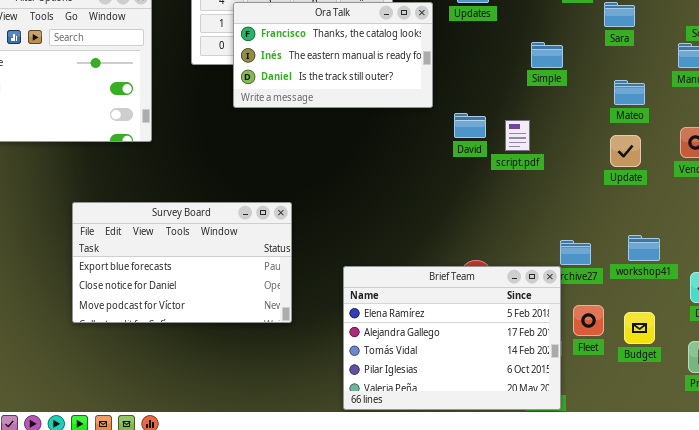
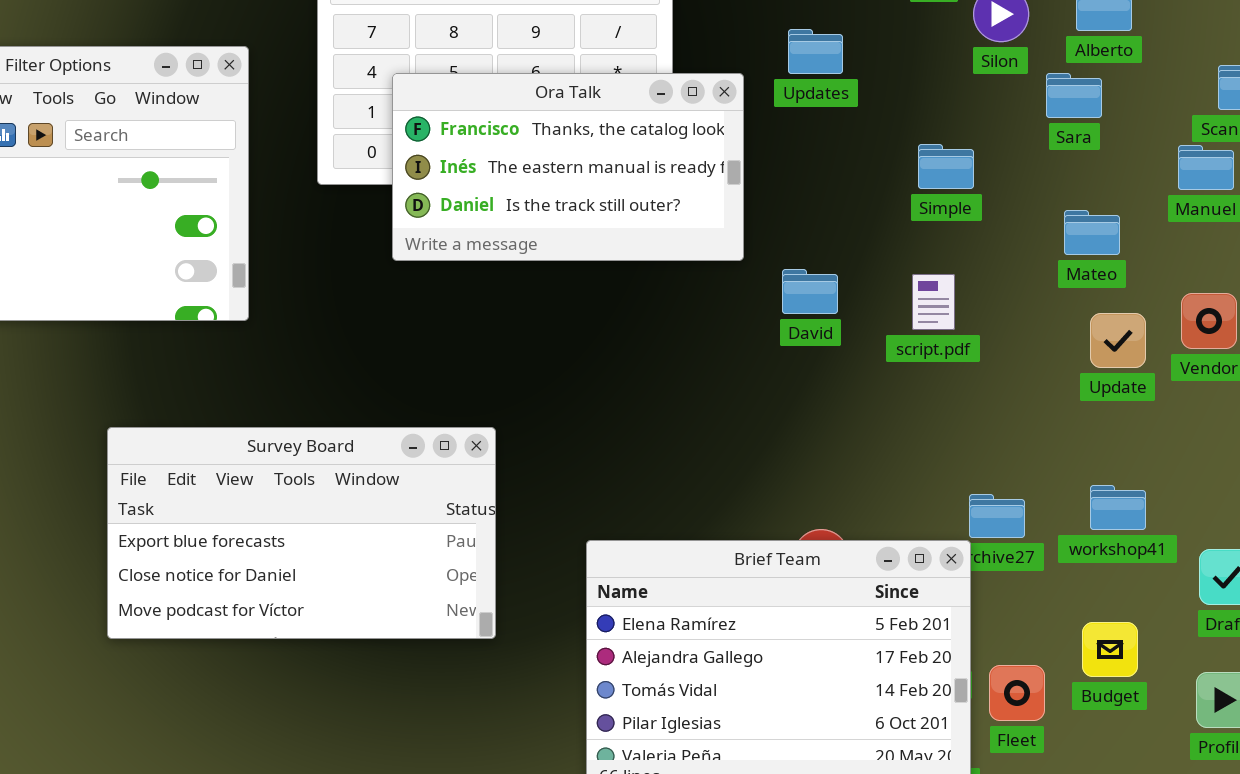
script.pdf: [505,120,530,151] -> [912,274,955,330], moved
Update: [610,135,641,167] -> [1090,313,1146,368], moved
Fleet: [573,305,604,336] -> [989,665,1045,721], moved

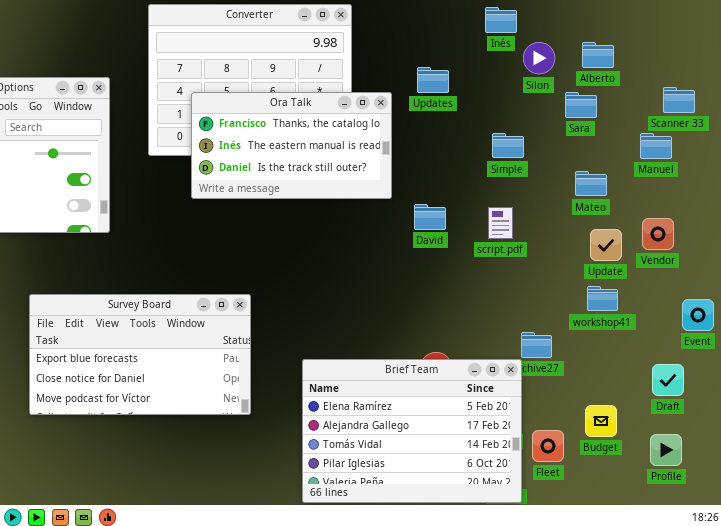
workshop41: [1090,485,1146,530] -> [587,286,618,311], moved

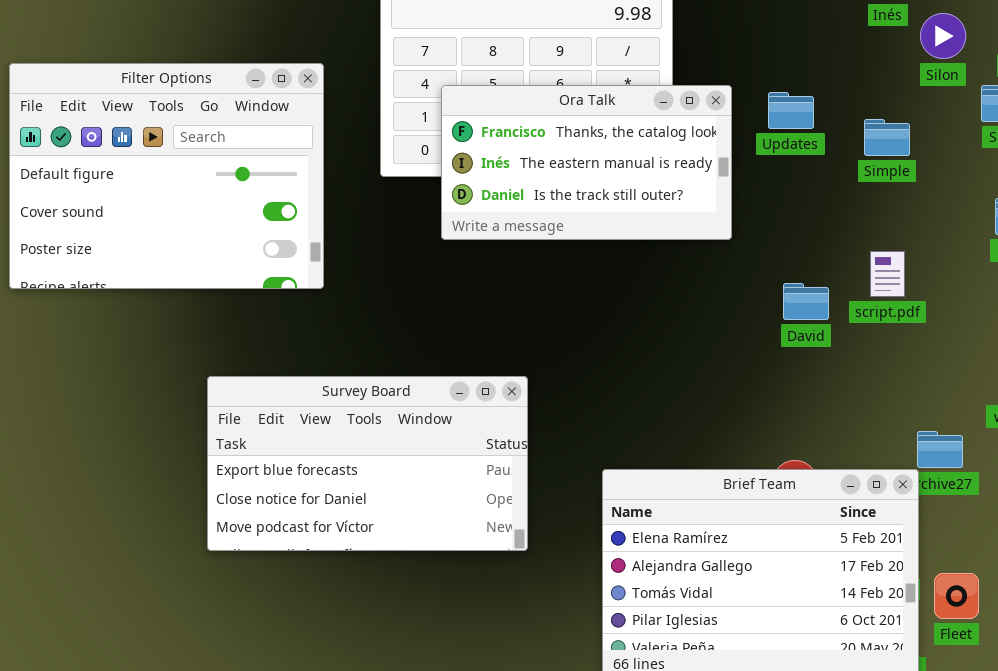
Updates: [417,67,449,93] -> [768,92,814,129], moved
Simple: [492,133,524,158] -> [864,119,910,156], moved
David: [414,204,446,230] -> [783,283,829,320], moved

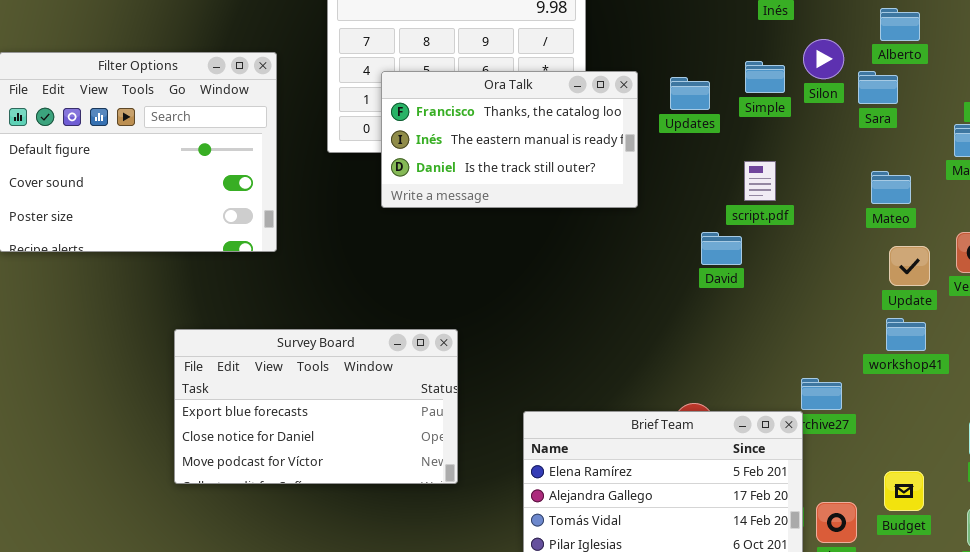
Silon: [920,13,966,59] -> [803,39,844,79], moved
Simple: [864,119,910,156] -> [745,61,785,93], moved
script.pdf: [870,251,905,297] -> [744,161,776,201], moved
David: [783,283,829,320] -> [701,232,742,265], moved

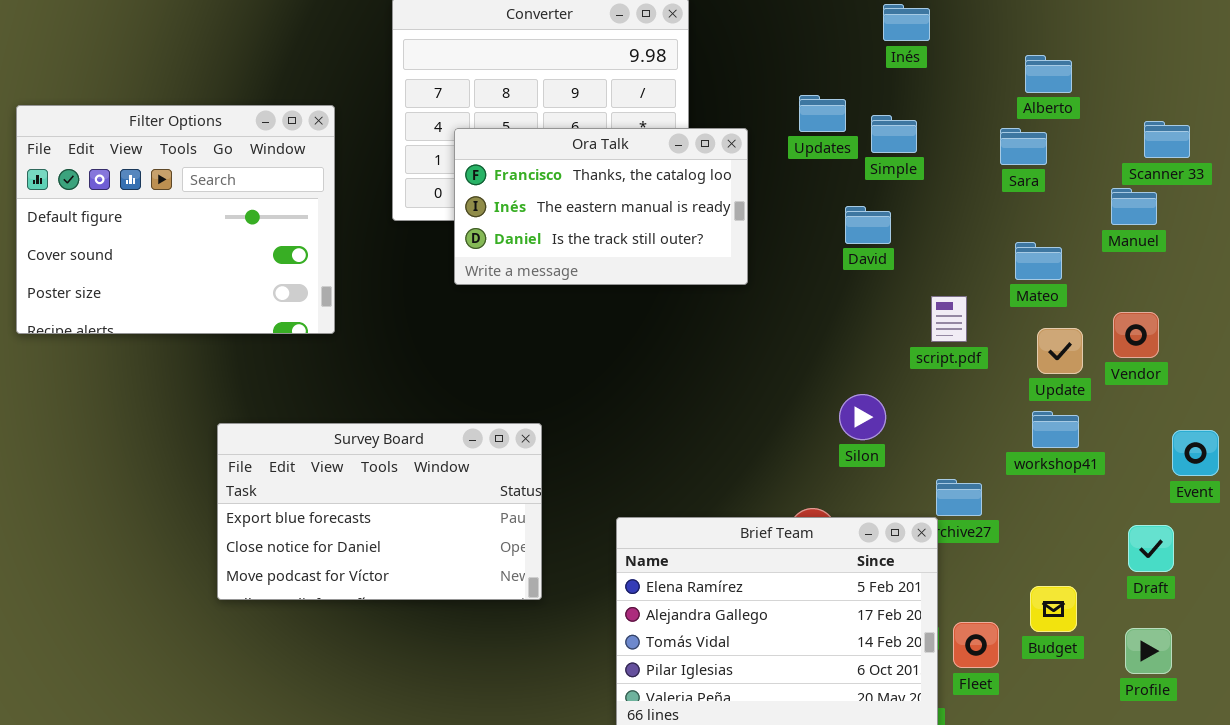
Silon: [803,39,844,79] -> [839,394,886,440], moved
Updates: [670,77,710,110] -> [799,95,846,132], moved
script.pdf: [744,161,776,201] -> [931,296,967,342], moved
David: [701,232,742,265] -> [845,206,891,244], moved

